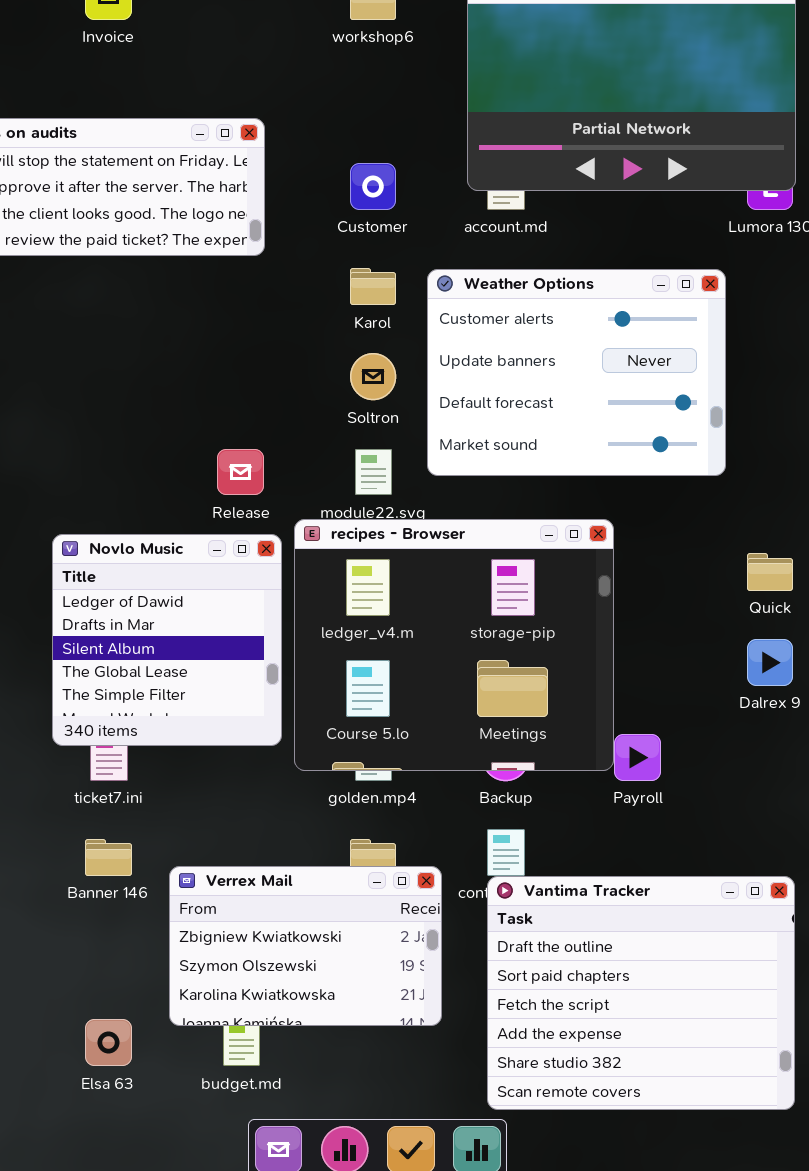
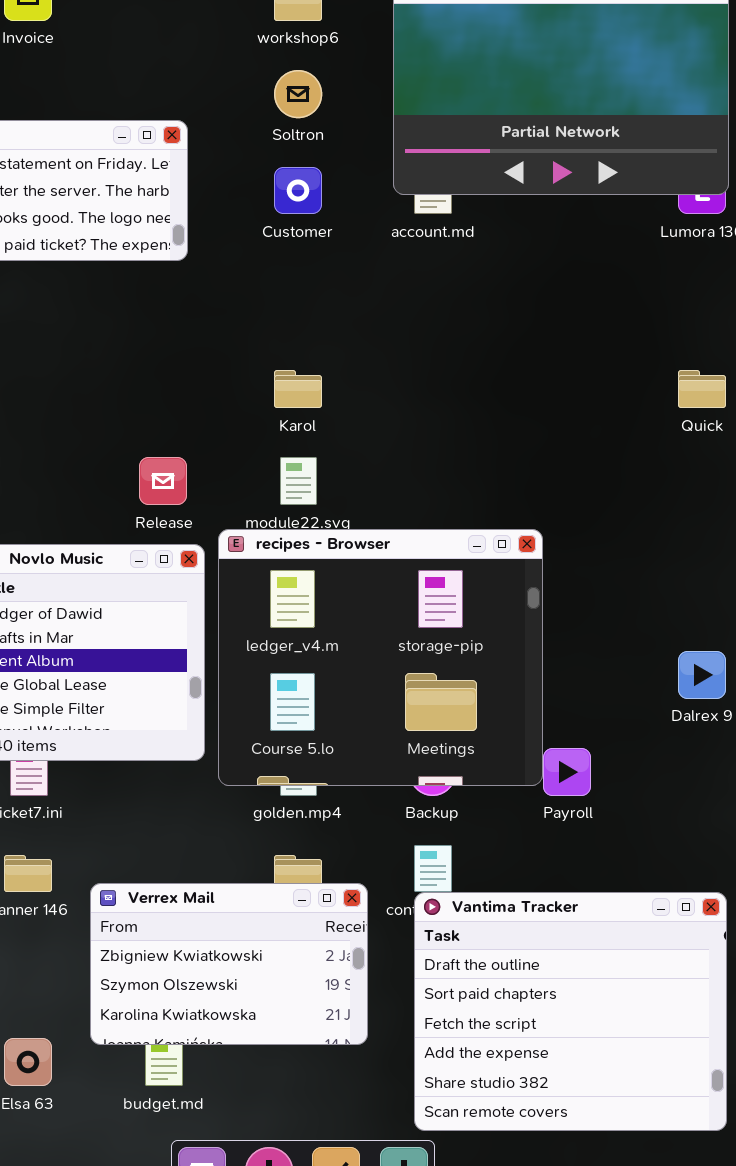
Karol: [350,268,396,305] -> [274,370,322,408], moved
Weather Options: [427,269,726,476] -> none, closed
Soltron: [350,353,396,400] -> [274,70,322,118], moved
Quick: [747,553,793,591] -> [678,370,726,408], moved

